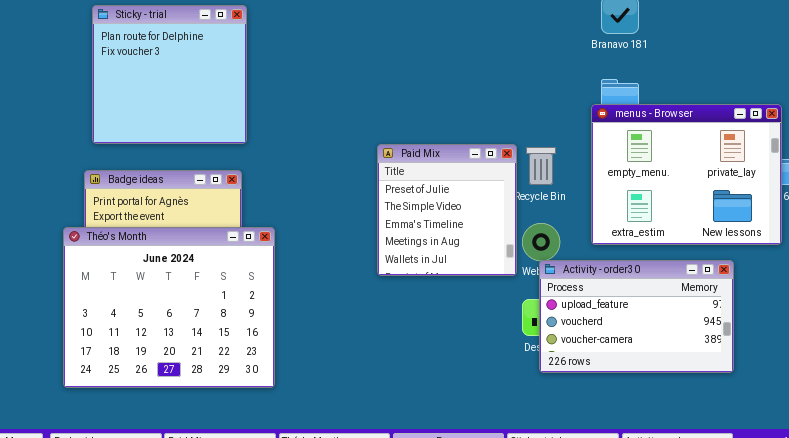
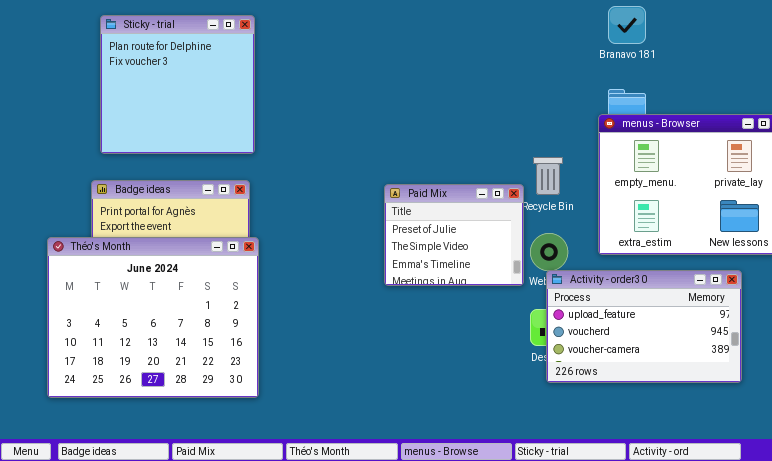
Paid Mix: [377,144,517,276] -> [384,184,524,286], resized
Théo's Month: [63,227,275,388] -> [47,237,259,398], moved

